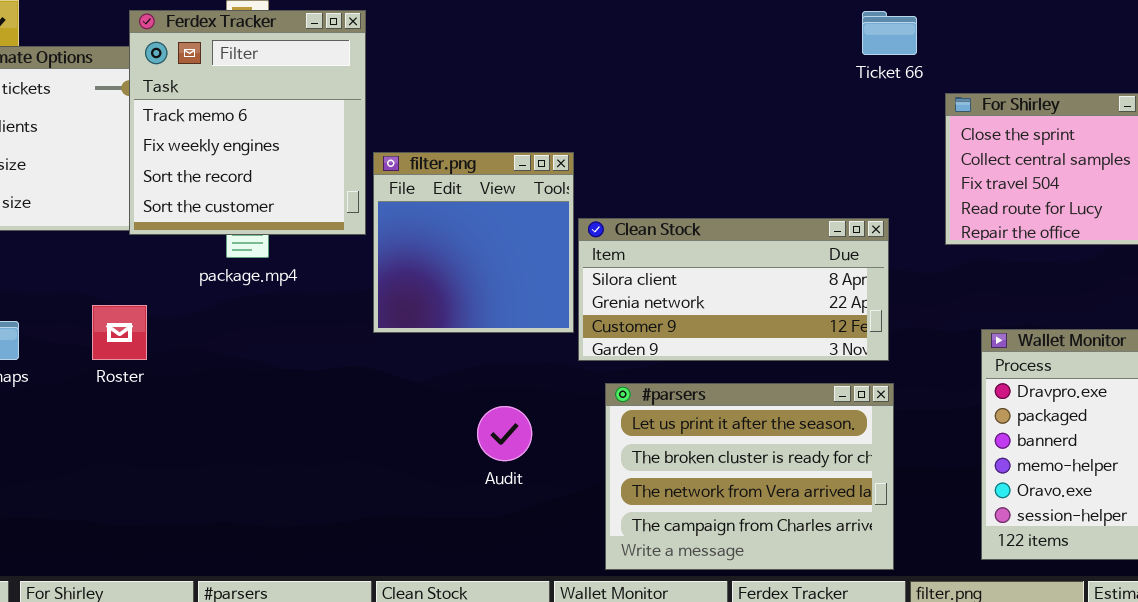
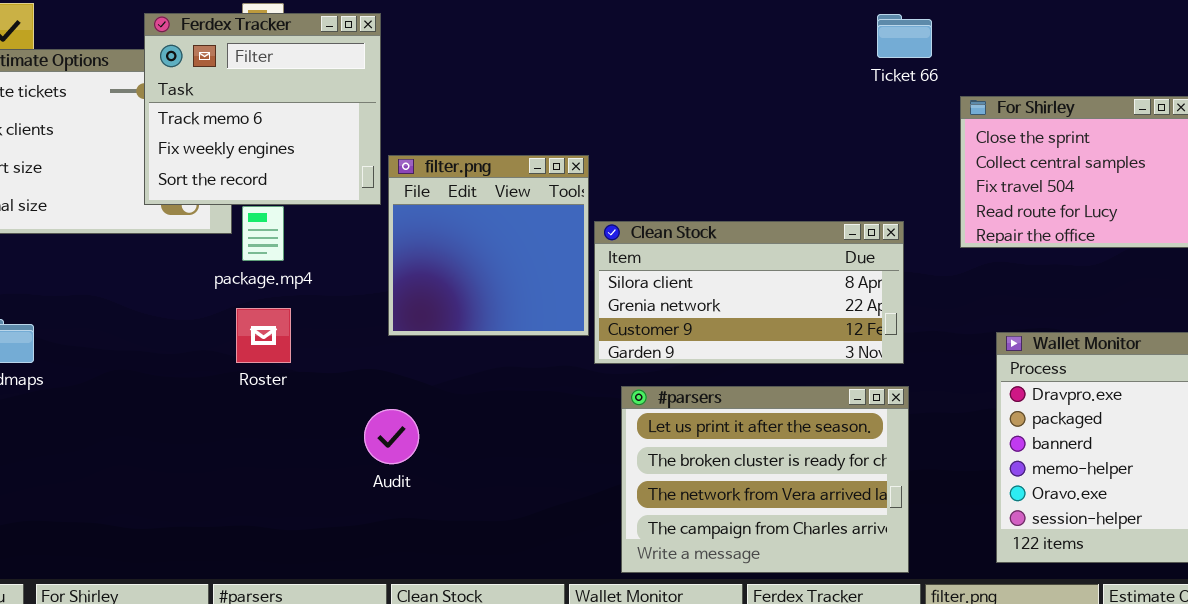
Ferdex Tracker: [129,10,366,235] -> [144,13,381,205], resized
Roster: [92,305,147,360] -> [236,308,291,363], moved
Audit: [477,406,532,461] -> [364,409,419,464], moved

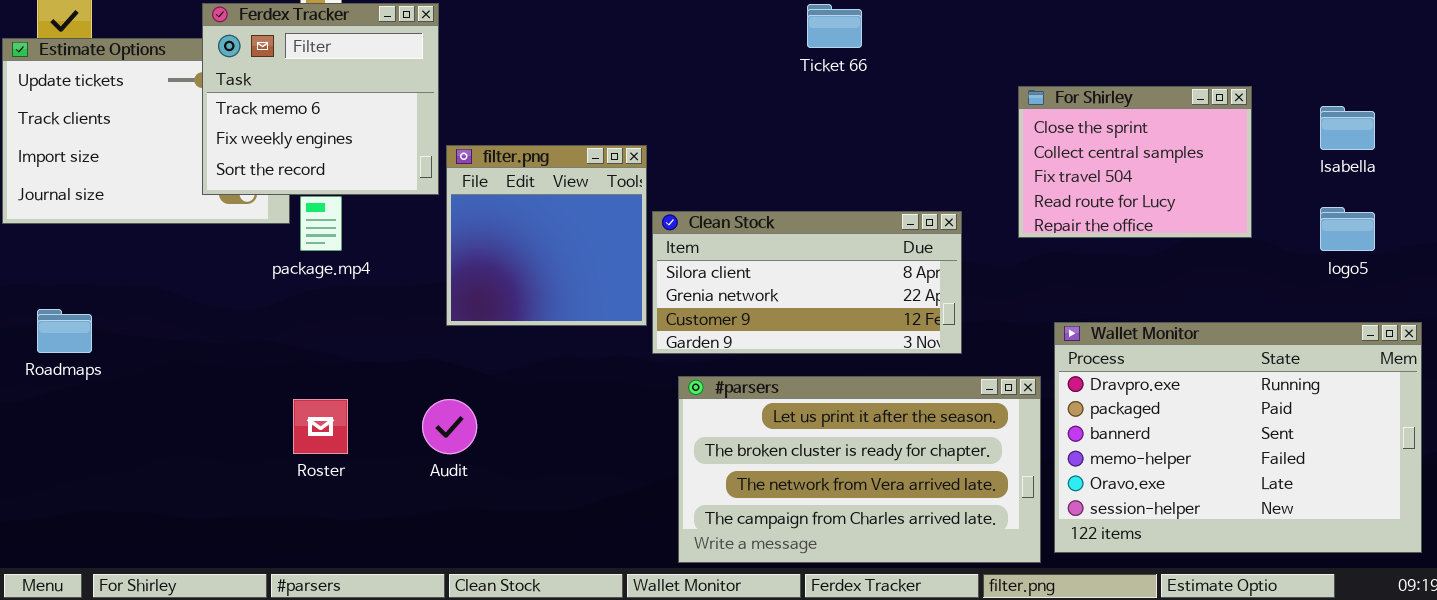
Ticket 66: [877,14,932,58] -> [807,4,862,48], moved
Roster: [236,308,291,363] -> [293,399,348,454], moved
#parsers: [621,386,909,573] -> [678,376,1041,563], resized

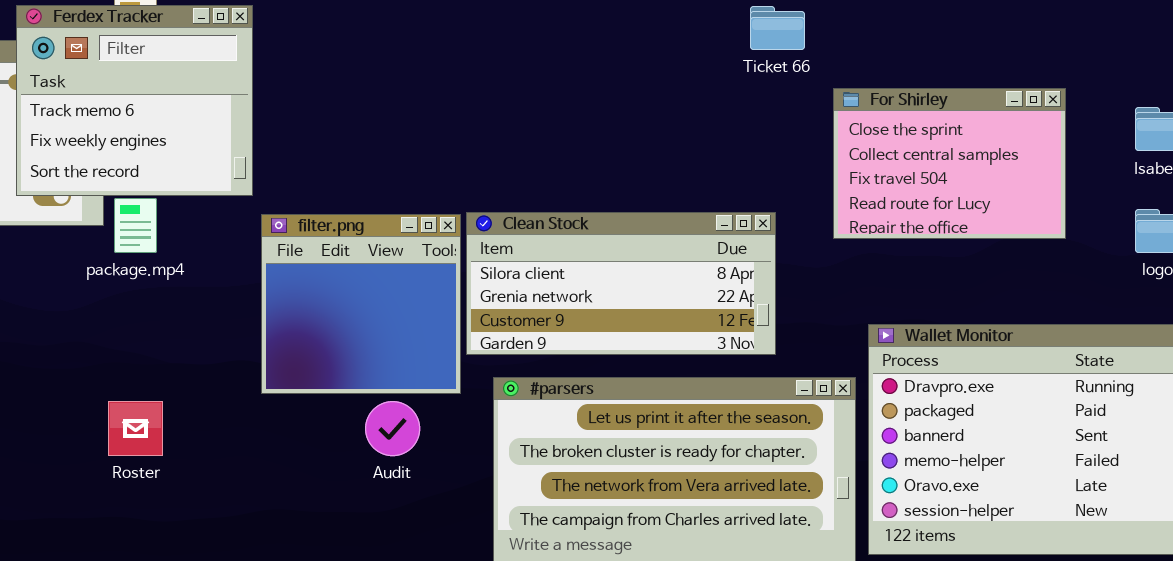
Ticket 66: [807,4,862,48] -> [750,6,805,50], moved
filter.png: [446,145,647,326] -> [261,214,461,394], moved
Audit: [422,399,477,454] -> [365,401,420,456], moved

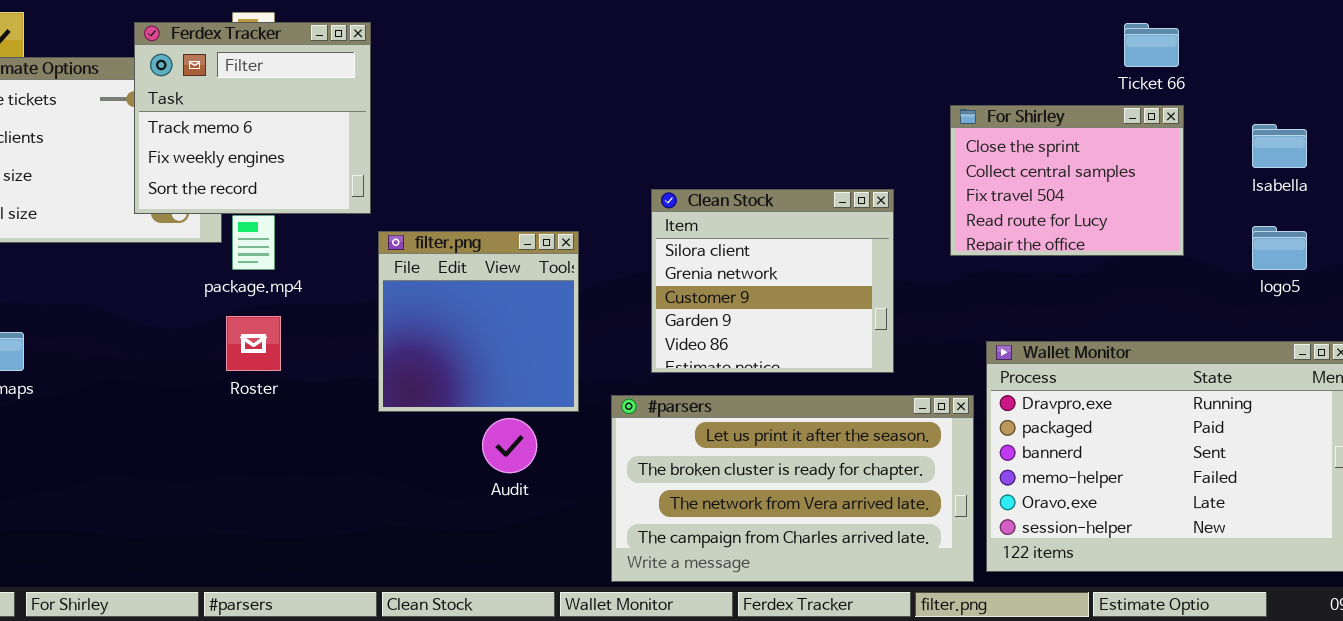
Ticket 66: [750,6,805,50] -> [1124,23,1179,67], moved
Clean Stock: [466,212,776,355] -> [651,189,894,373], resized
Roster: [108,401,163,456] -> [226,316,281,371], moved

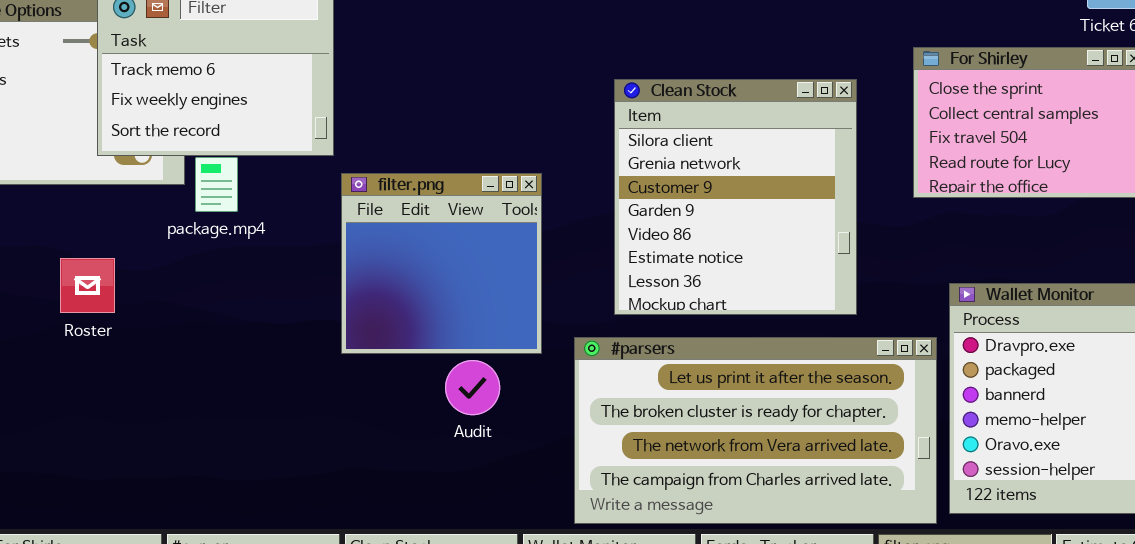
Clean Stock: [651,189,894,373] -> [614,79,857,315], resized
Roster: [226,316,281,371] -> [60,258,115,313], moved

